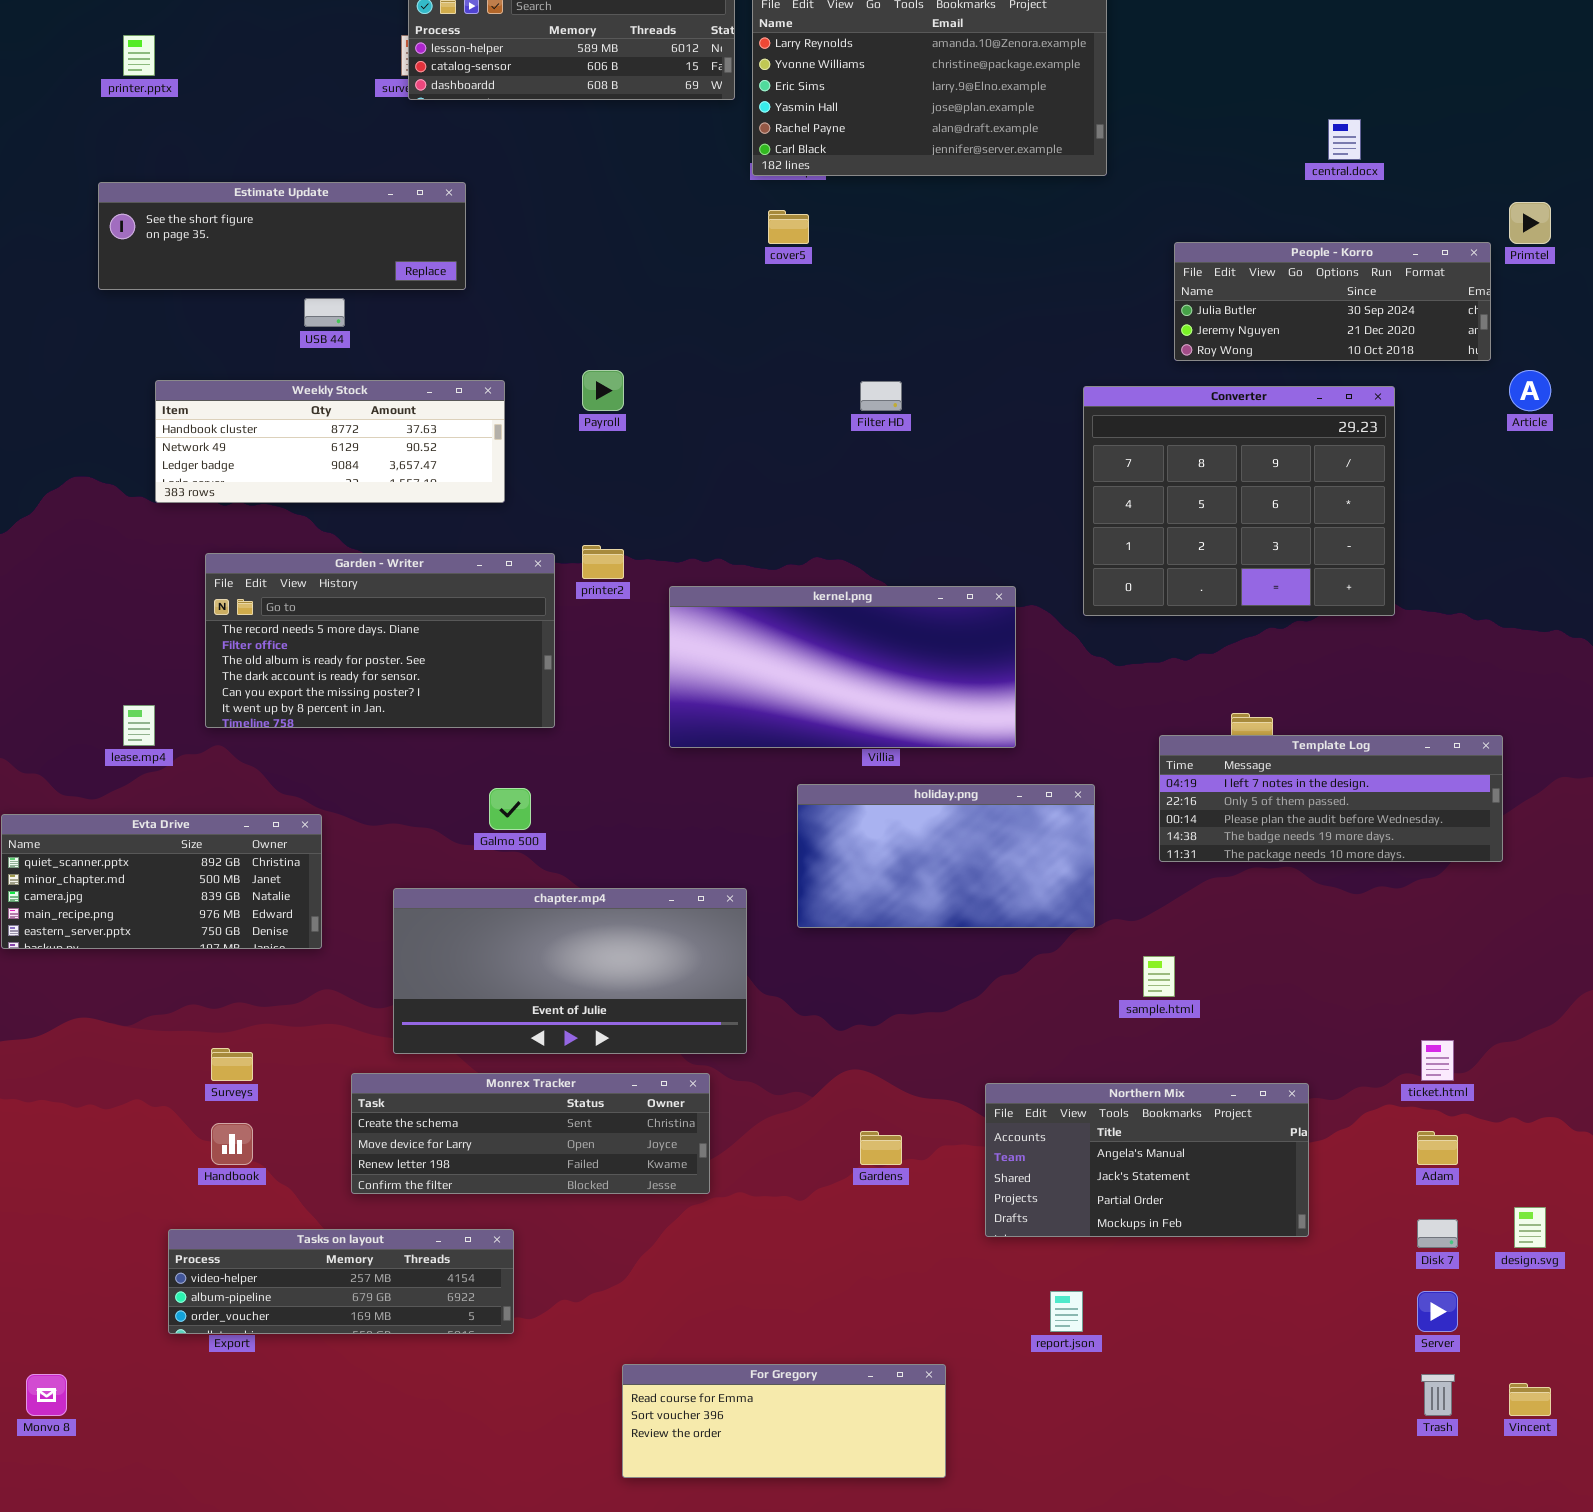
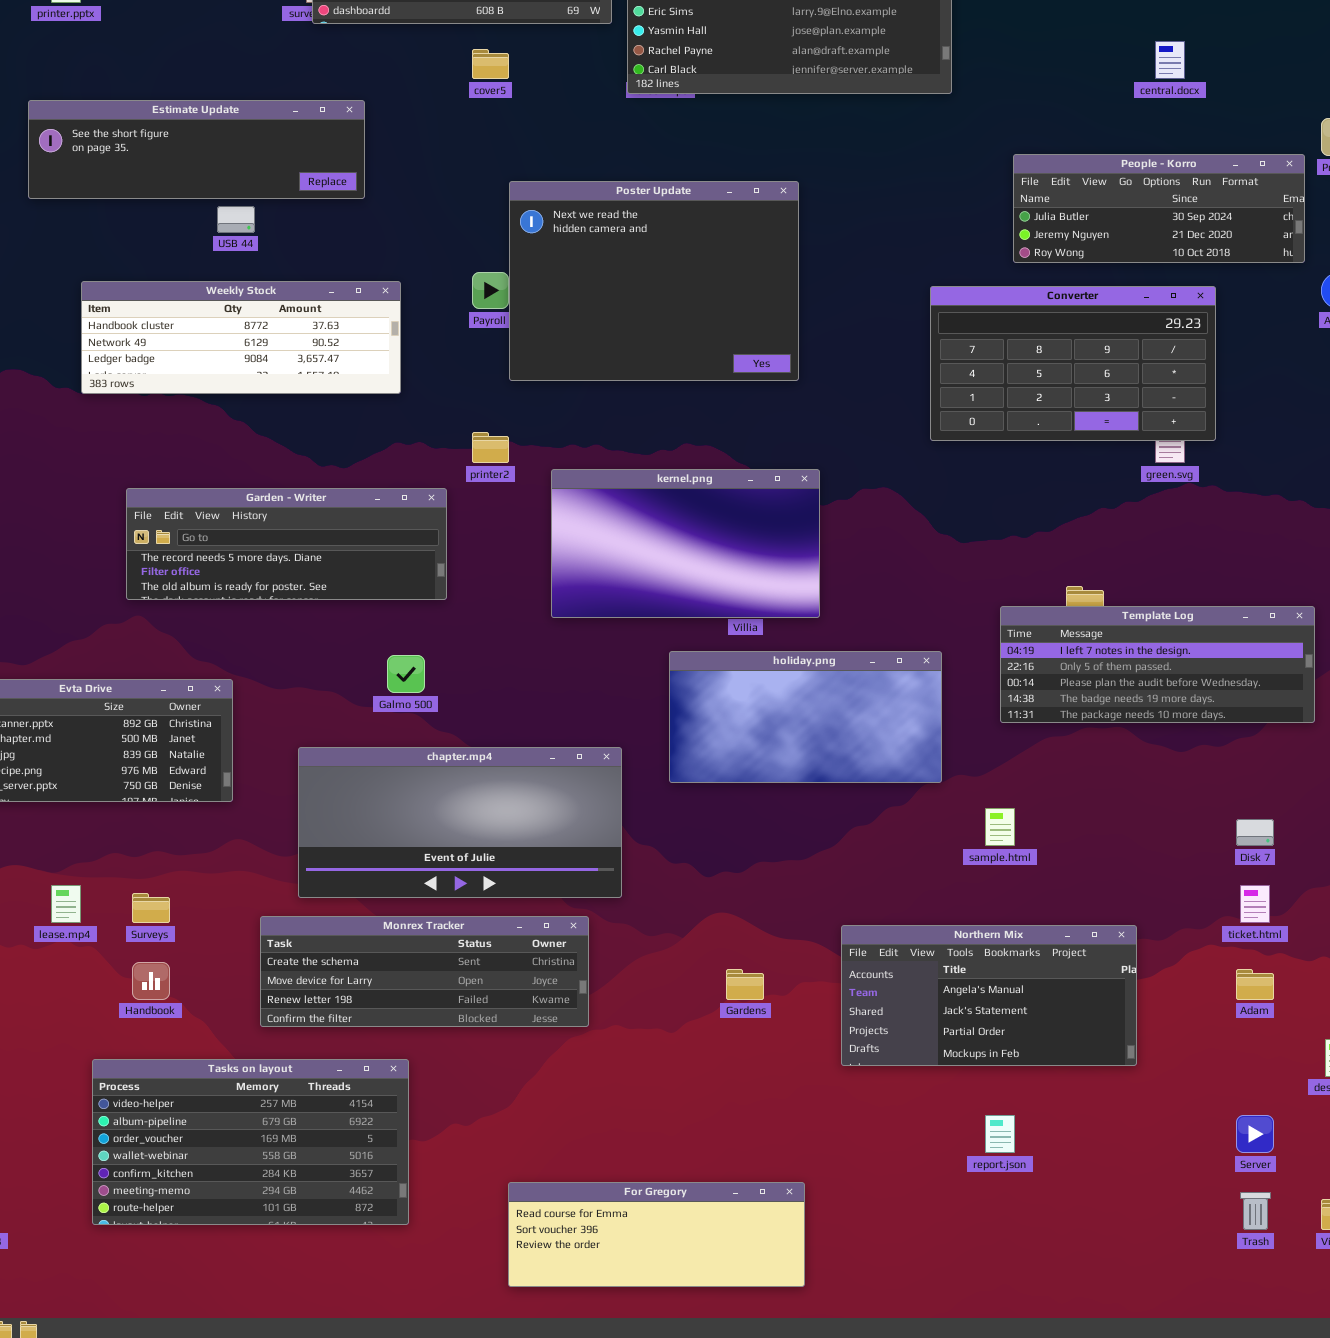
cover5: [768,210,809,244] -> [472,49,509,79], moved
Poster Update: none -> [509,181,799,381], opened
Converter: [1083,386,1395,616] -> [930,286,1216,441], resized
Garden - Writer: [205,553,555,728] -> [126,488,447,600], resized
kernel.png: [669,586,1016,748] -> [551,469,820,618], resized
lease.mp4: [123,705,155,746] -> [51,885,81,923], moved
Disk 7: [1417,1219,1458,1248] -> [1236,819,1274,846], moved
Tasks on layout: [168,1229,514,1334] -> [92,1059,409,1225], resized
report.json: [1050,1291,1083,1332] -> [985,1115,1015,1153], moved

